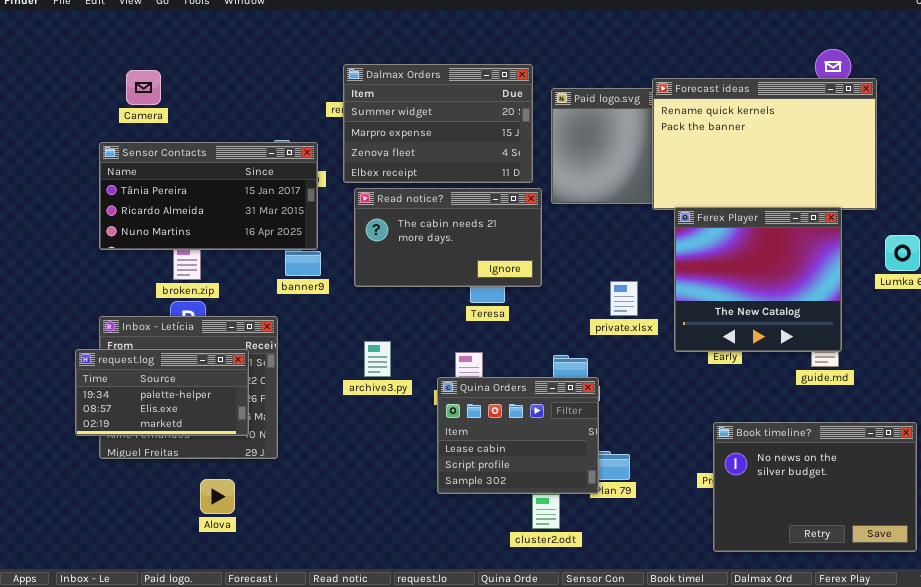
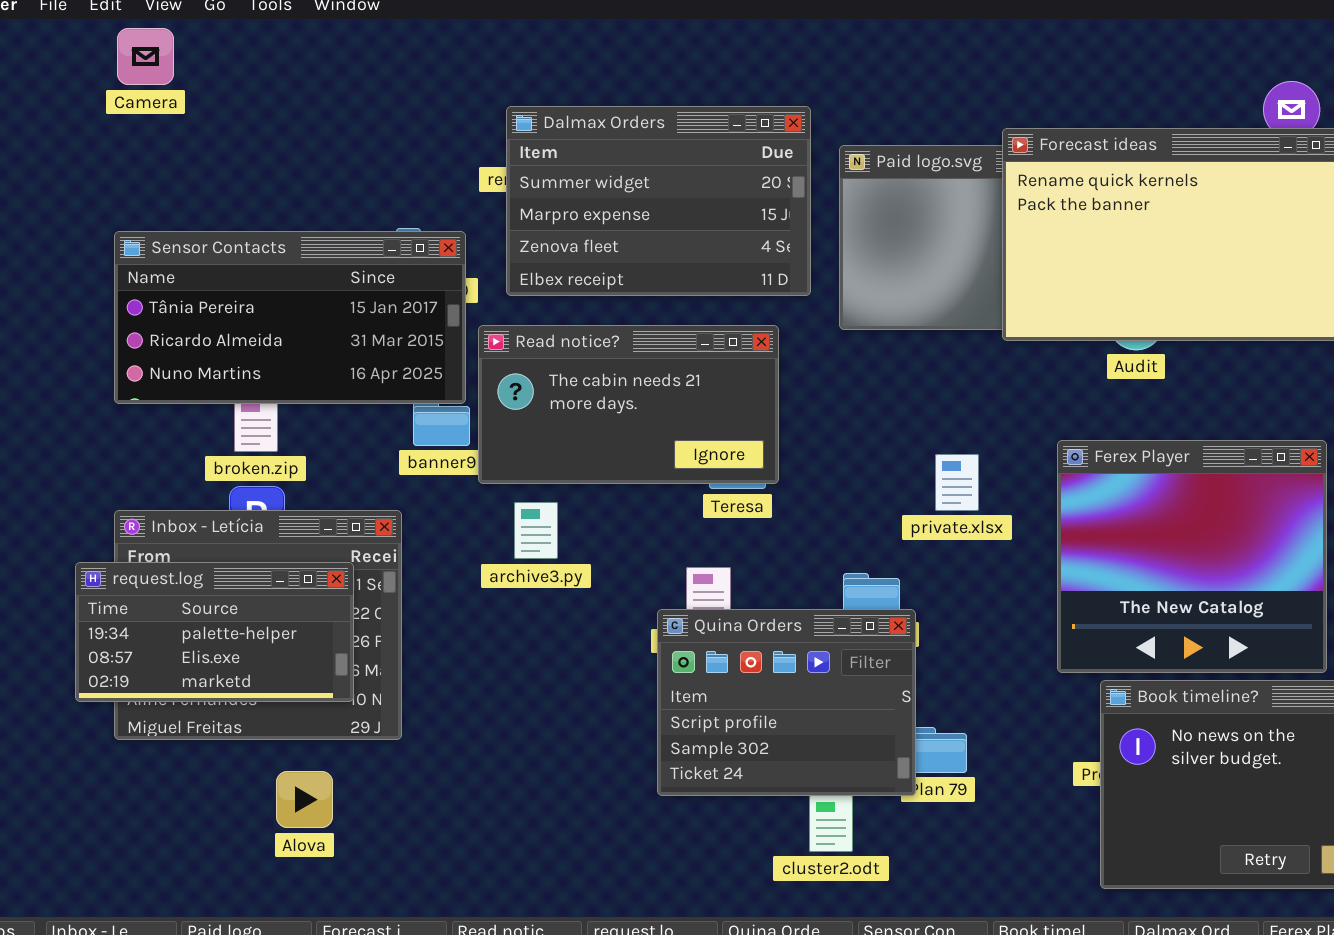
Camera: [126,70,161,105] -> [117,28,174,85], moved
Read notice?: [354,188,542,287] -> [478,325,779,484], moved
Ferex Player: [674,207,842,352] -> [1057,440,1327,673], moved
archive3.py: [364,341,391,377] -> [514,502,558,559], moved
Quina Orders: [437,377,599,494] -> [657,609,916,796], scrolled down 1 row

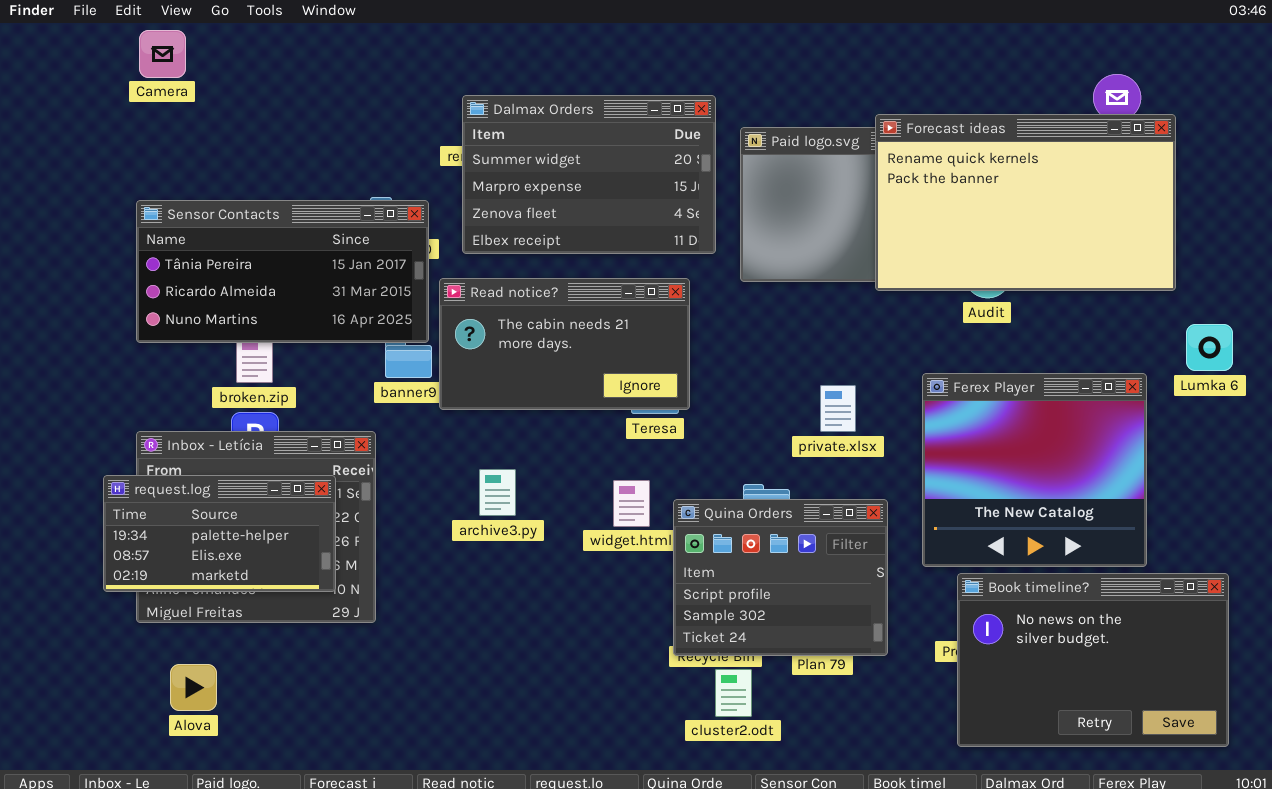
archive3.py: [514,502,558,559] -> [479,469,516,516], moved
Quina Orders: [657,609,916,796] -> [673,499,888,656], moved
Alova: [276,771,333,828] -> [170,664,217,711], moved

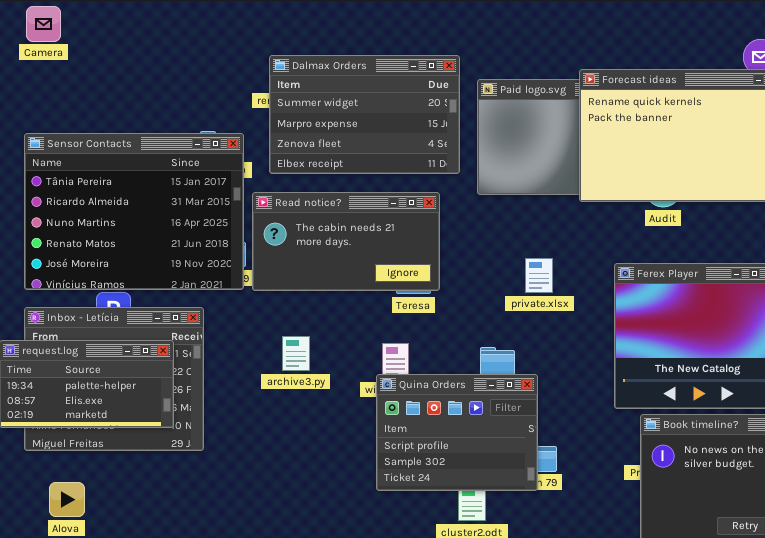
Sensor Contacts: [136,200,429,343] -> [24,133,244,290], resized
private.xlsx: [820,385,856,432] -> [525,258,553,293], moved
Quina Orders: [673,499,888,656] -> [376,374,538,491], moved

